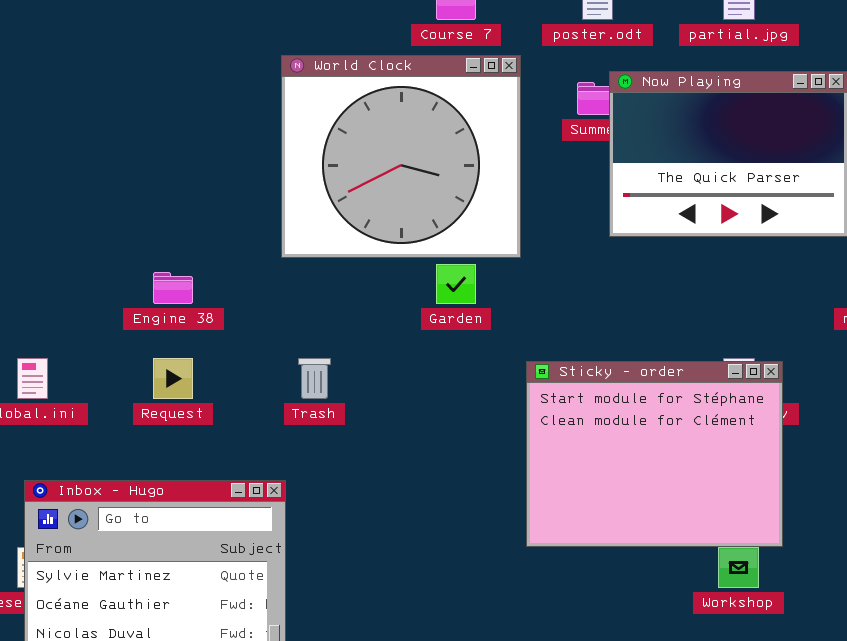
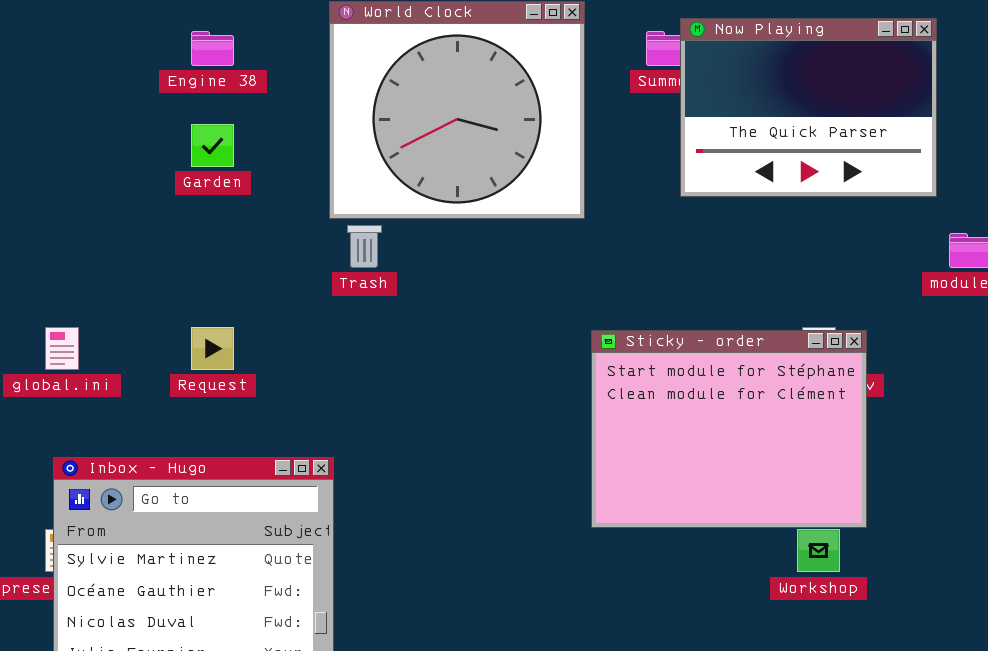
Garden: [436,264,476,304] -> [191,124,234,167], moved
Engine 38: [153,272,193,304] -> [191,31,234,66], moved
Trash: [298,358,331,399] -> [347,225,382,268], moved

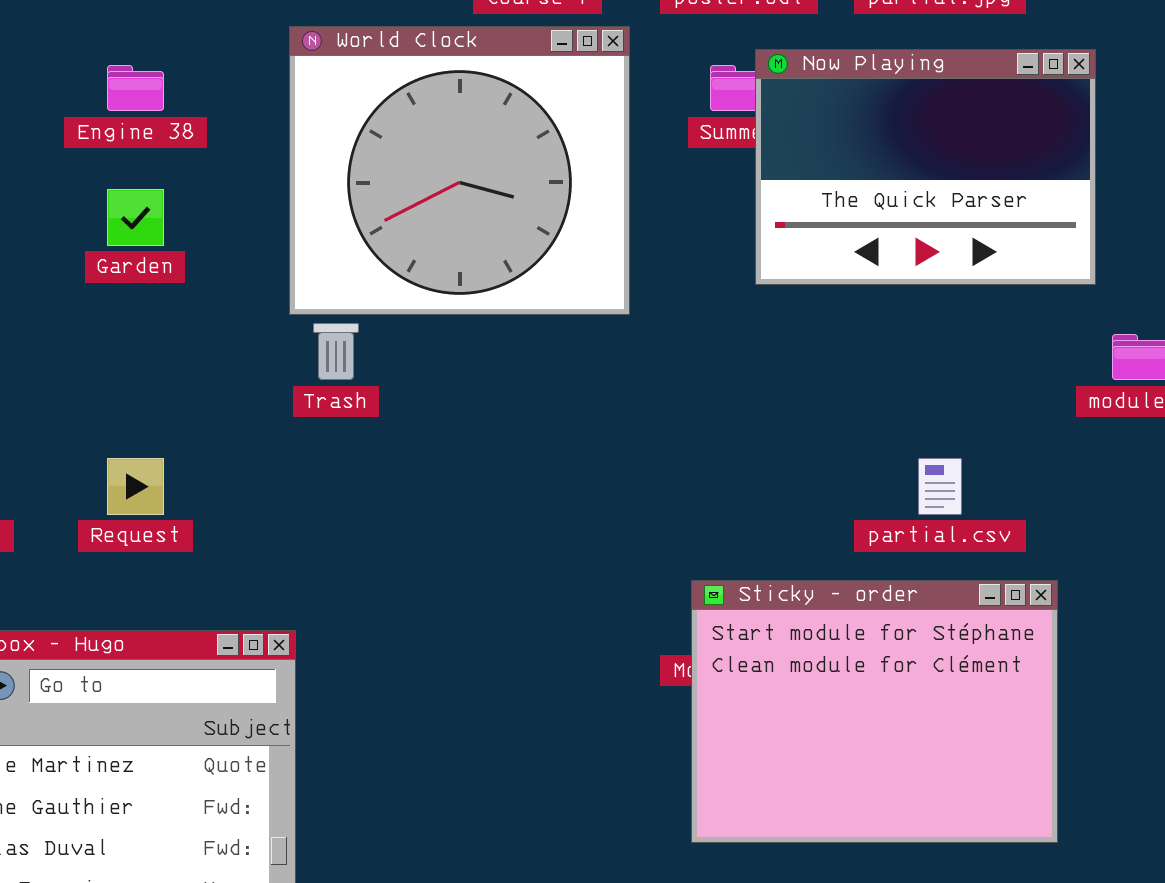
Sticky - order: [591,330,867,528] -> [691,580,1058,843], moved

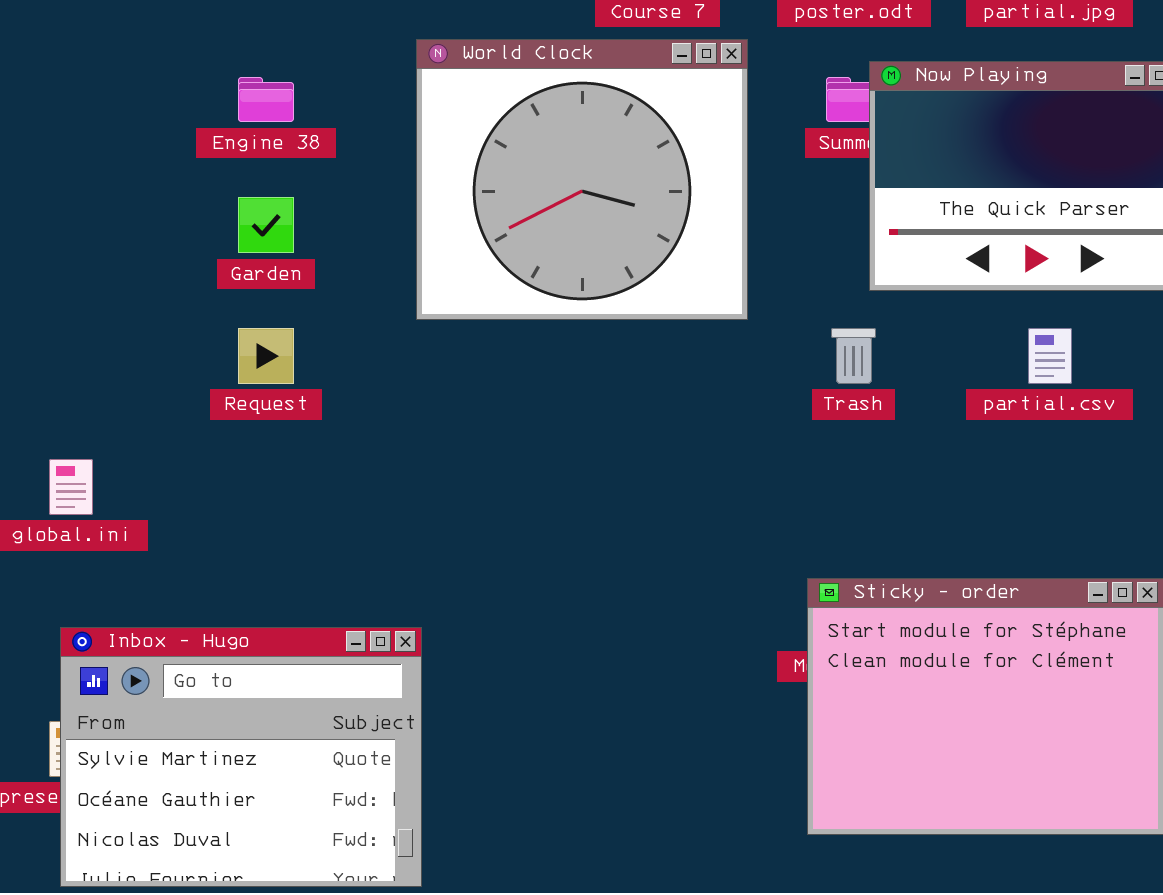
Trash: [313,323,359,380] -> [831,328,876,384], moved
Request: [107,458,164,515] -> [238,328,294,384], moved
partial.csv: [918,458,962,515] -> [1028,328,1072,384], moved

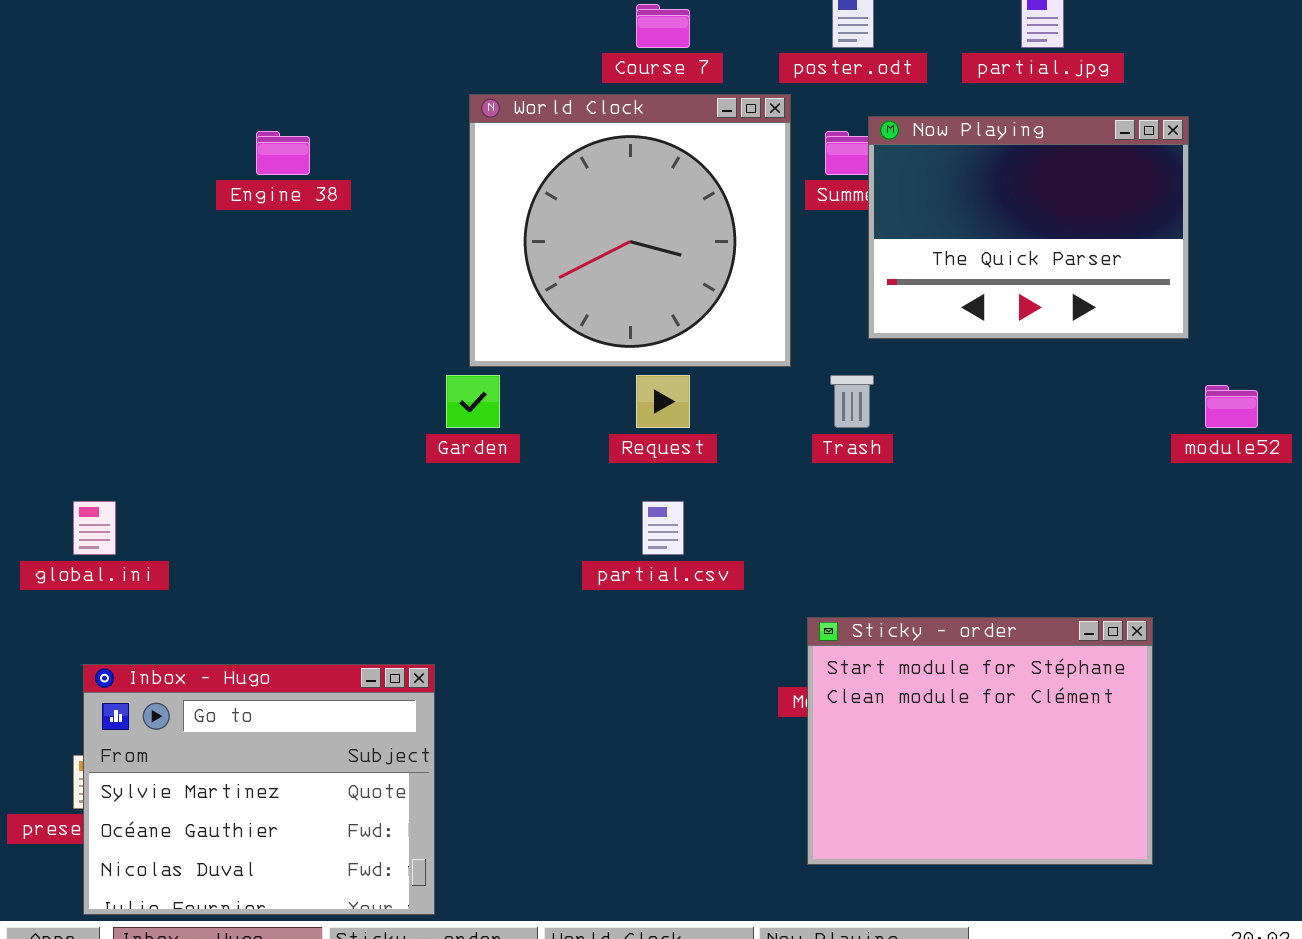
World Clock: [416,39,748,320] -> [469,94,791,367], moved
Garden: [238,197,294,253] -> [446,375,500,428], moved
Request: [238,328,294,384] -> [636,375,690,428], moved
partial.csv: [1028,328,1072,384] -> [642,501,684,555], moved

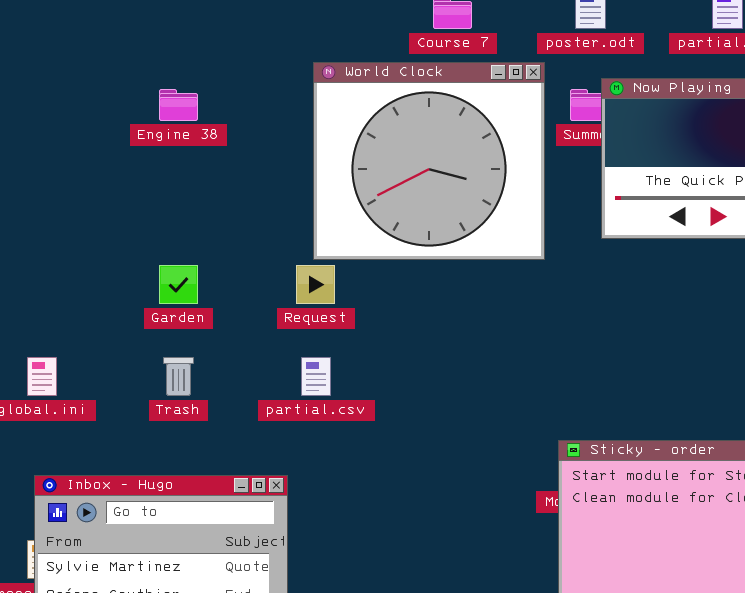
Garden: [446,375,500,428] -> [159,265,198,304], moved
Request: [636,375,690,428] -> [296,265,335,304], moved
Trash: [830,375,874,428] -> [163,357,194,396], moved
partial.csv: [642,501,684,555] -> [301,357,331,396], moved

